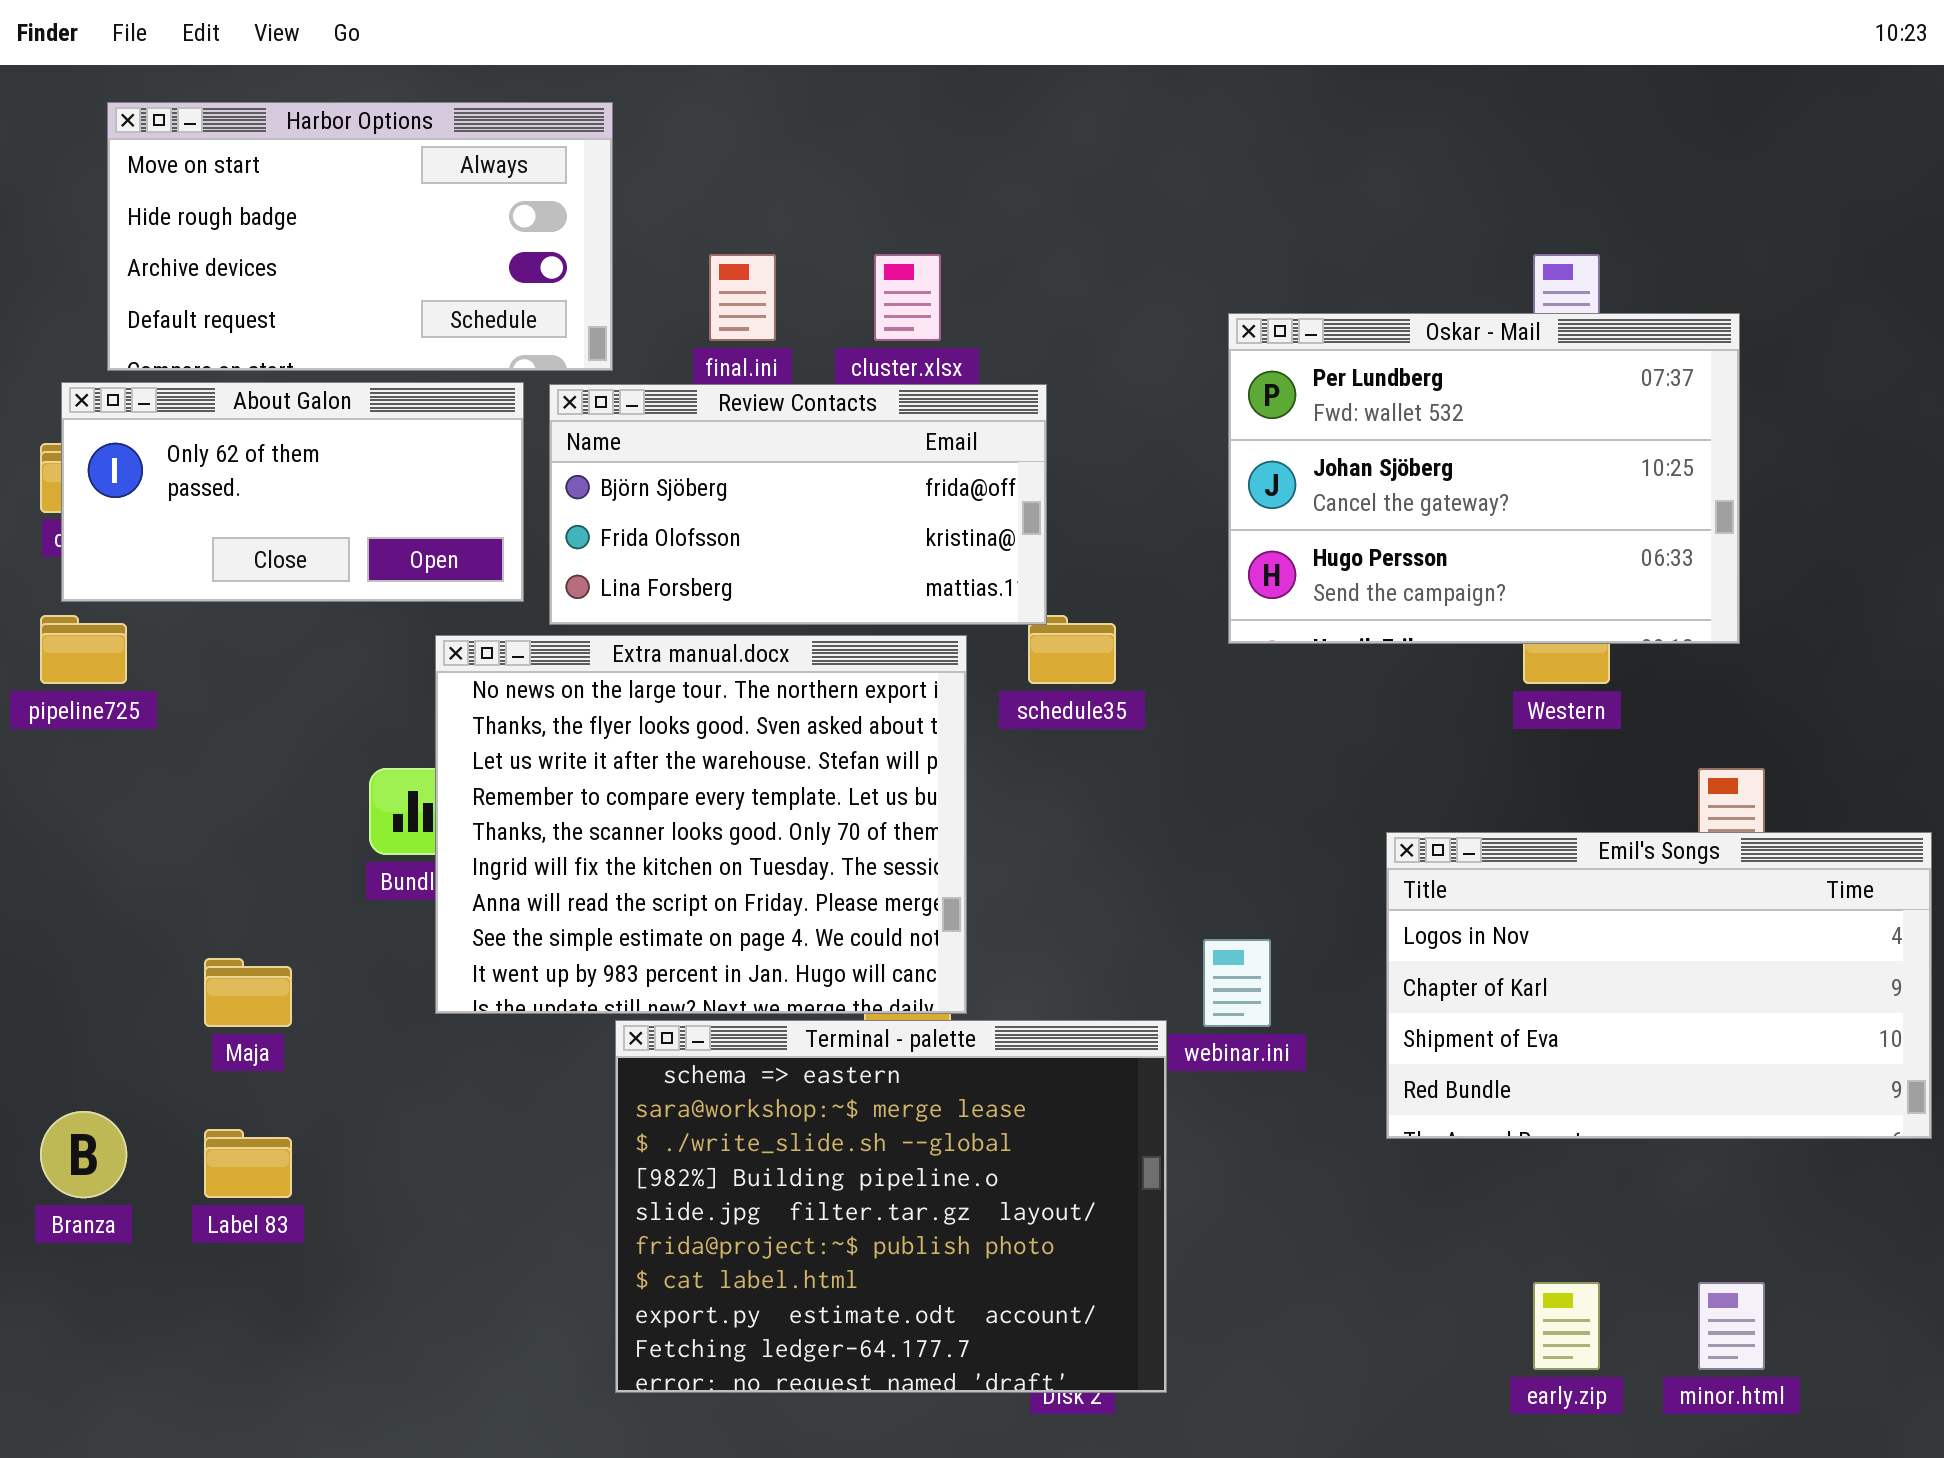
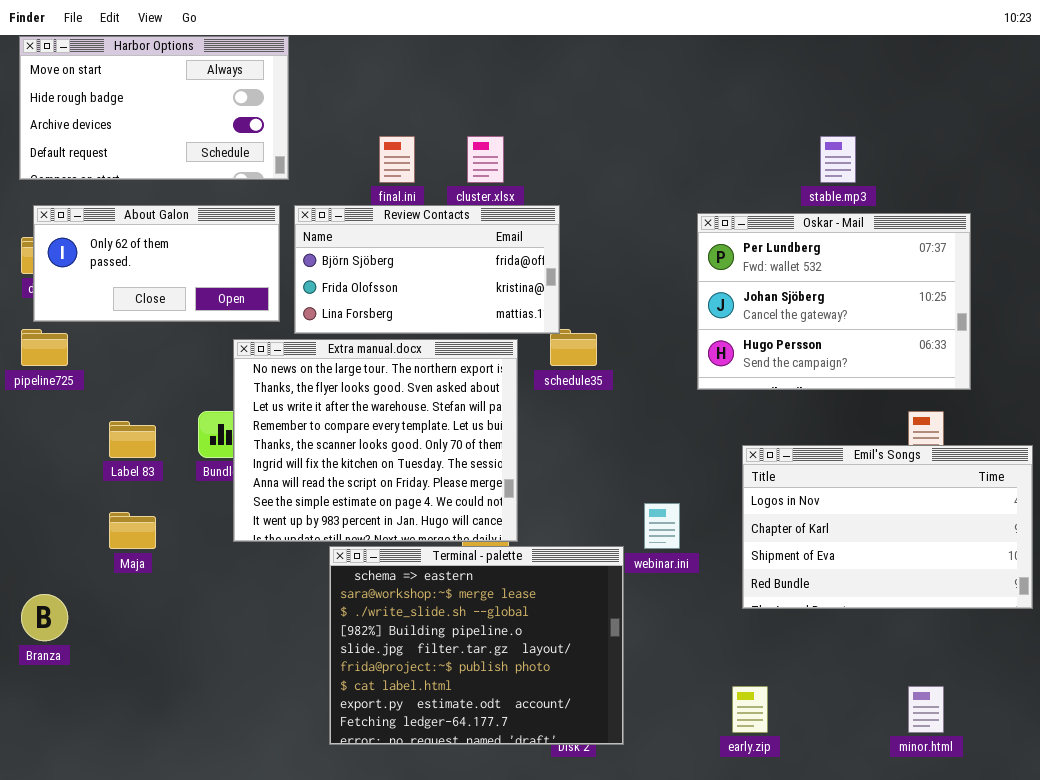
Harbor Options: [107,102,613,371] -> [19,36,289,180], moved
Oskar - Mail: [1228,313,1740,644] -> [697,213,971,390], moved
Label 83: [204,1129,292,1198] -> [109,421,156,458], moved
early.zip: [1533,1282,1600,1370] -> [732,686,768,733], moved

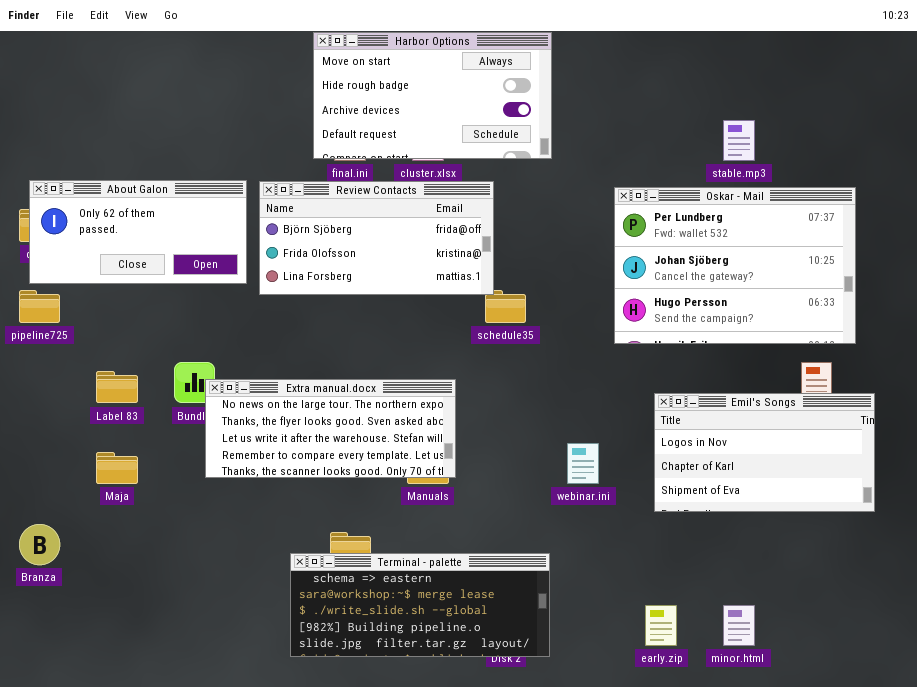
Harbor Options: [19,36,289,180] -> [313,32,552,159], moved
Extra manual.docx: [233,339,518,542] -> [205,379,456,478], resized
Emil's Songs: [742,445,1033,609] -> [654,393,875,512], resized
Terminal - palette: [329,546,624,745] -> [290,553,550,657], resized
minor.html: [908,686,944,733] -> [723,605,755,646], moved

